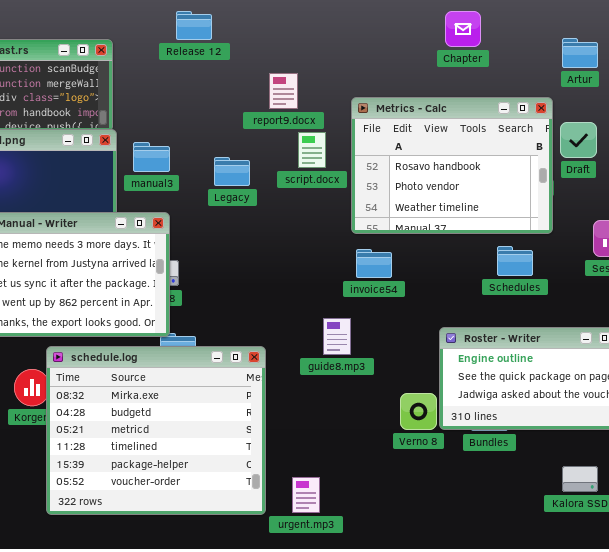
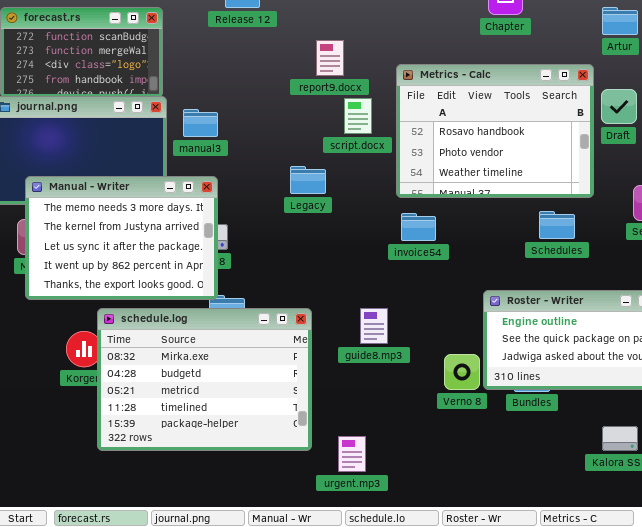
Legacy: [214,157,250,186] -> [290,166,326,194], moved
guide8.mp3: [323,318,351,355] -> [360,308,388,344], moved
schedule.log: [46,346,266,515] -> [97,308,312,451], resized

